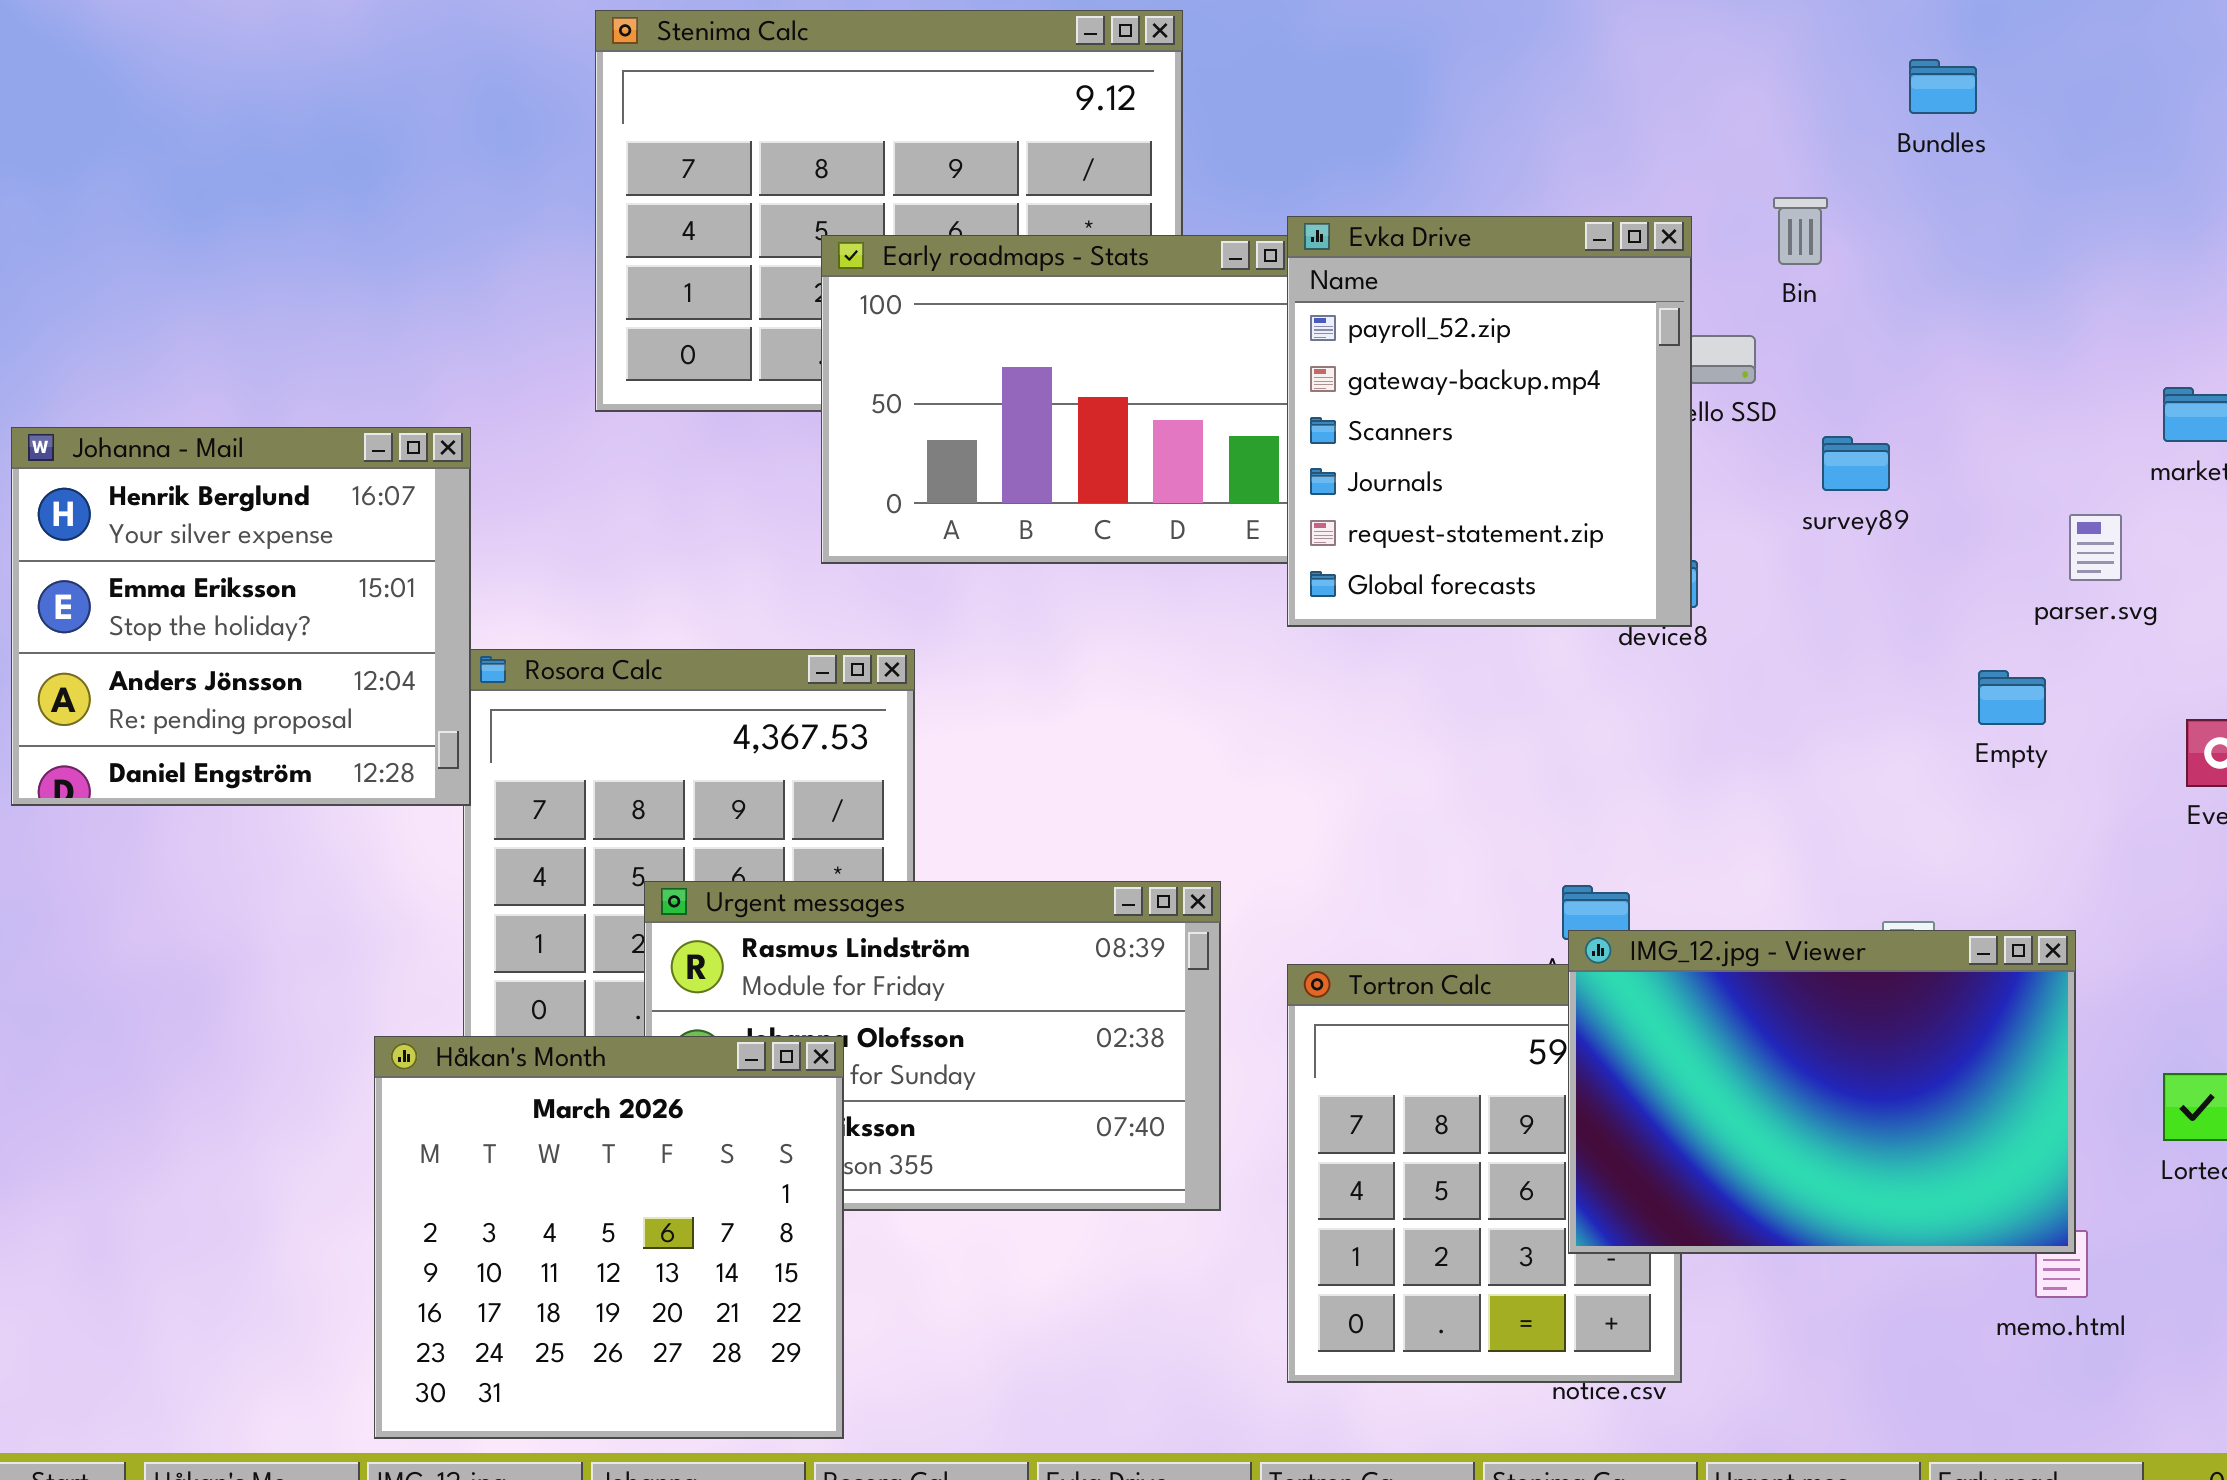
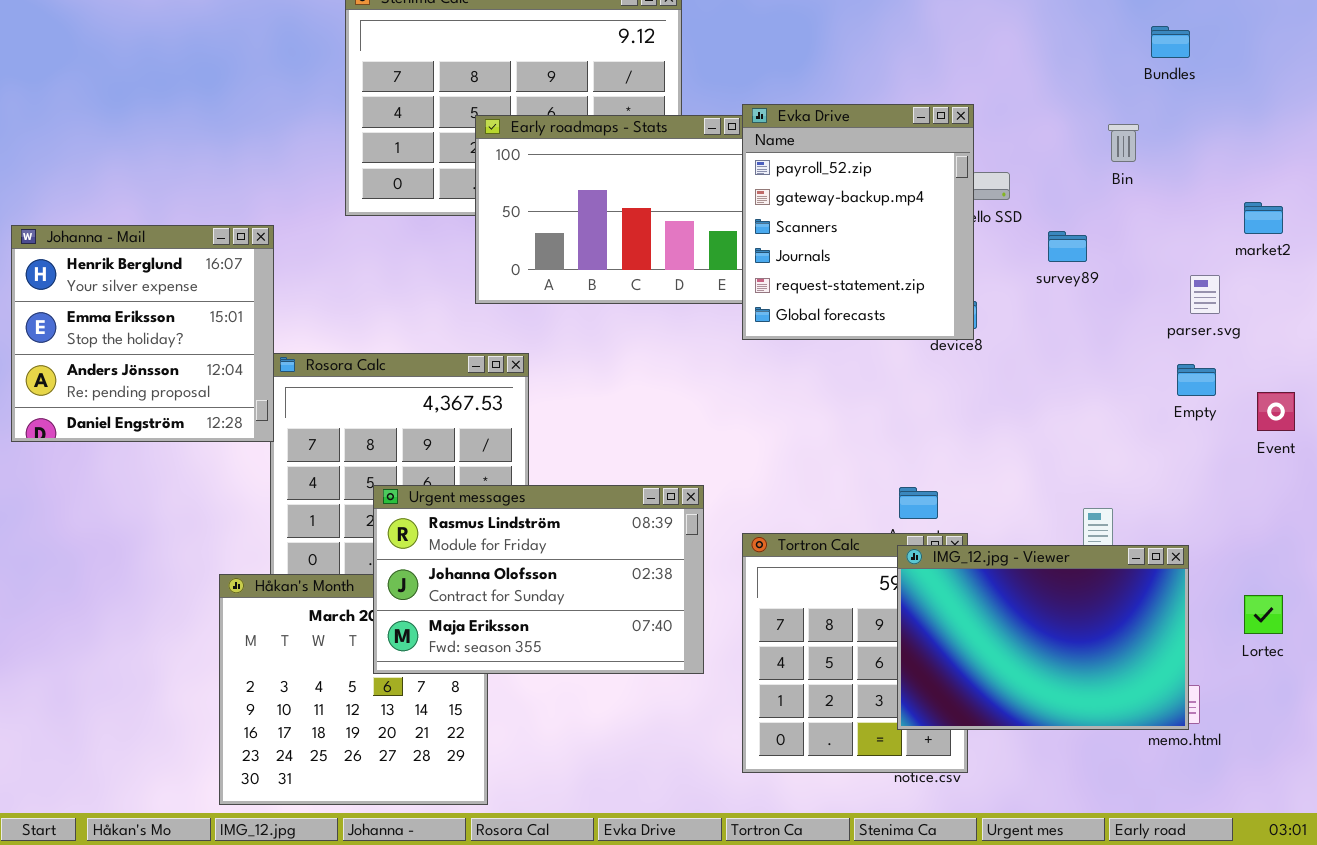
Bundles: [1909,59,1977,114] -> [1151,26,1190,58], moved
Bin: [1773,197,1828,265] -> [1108,124,1139,162], moved
Empty: [1978,670,2046,725] -> [1177,364,1216,396], moved
Urgent messages: [644,881,1221,1211] -> [373,485,704,674], raised
IMG_12.jpg - Viewer: [1568,930,2076,1254] -> [897,545,1189,730], moved

